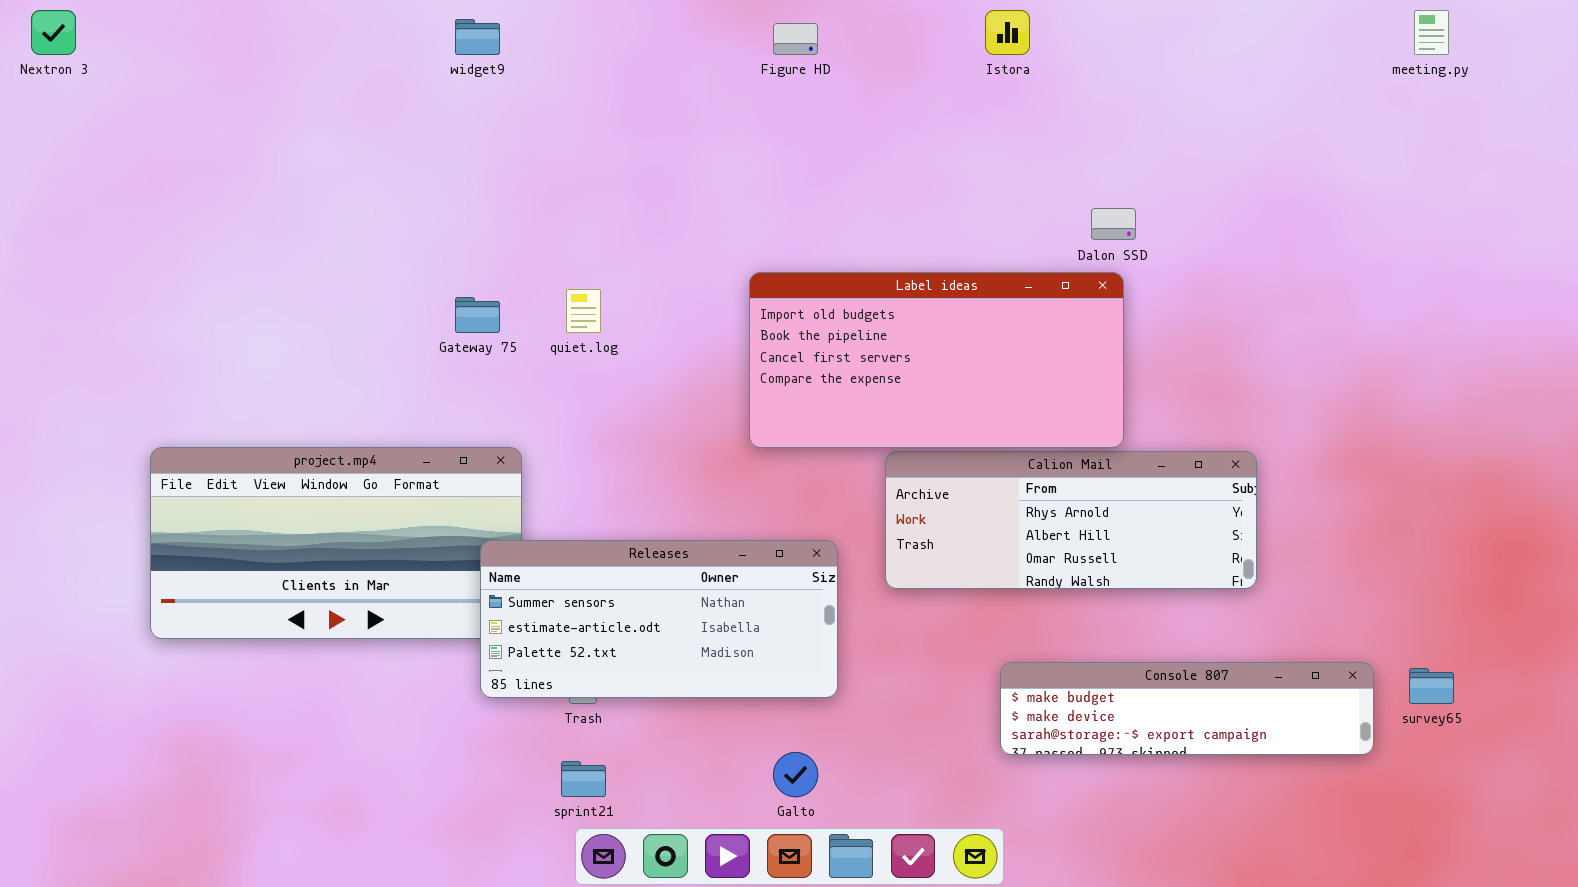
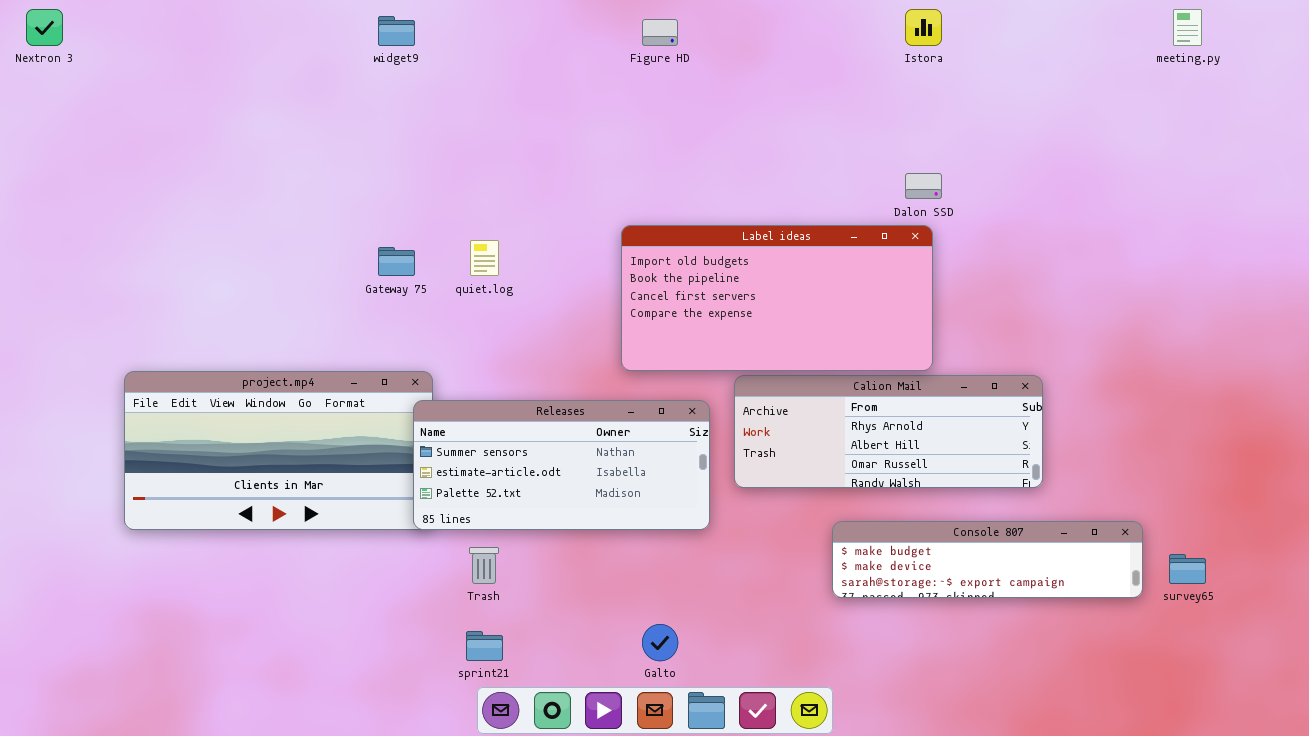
Istora: [985,10,1030,55] -> [905,9,942,46], moved
Releases: [480,540,838,698] -> [413,400,710,530], moved
Console 807: [1000,662,1374,755] -> [832,521,1143,598], moved

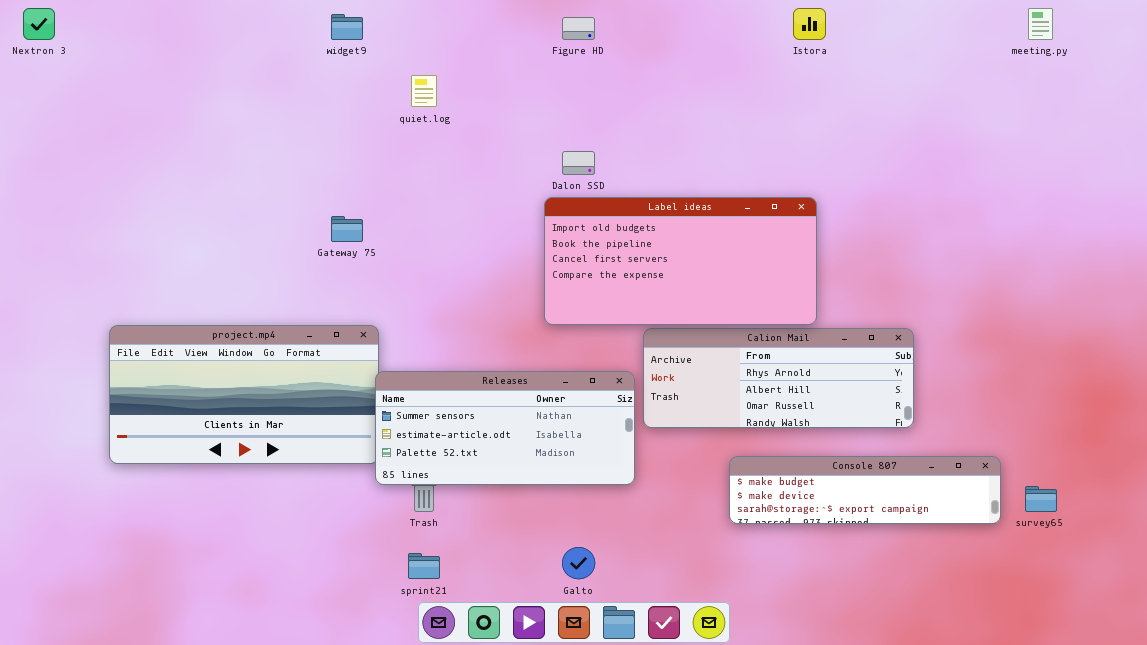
Dalon SSD: [905,173,942,199] -> [562,151,595,175], moved
quiet.log: [470,240,499,276] -> [411,75,437,107], moved
Releases: [413,400,710,530] -> [375,371,635,485], moved

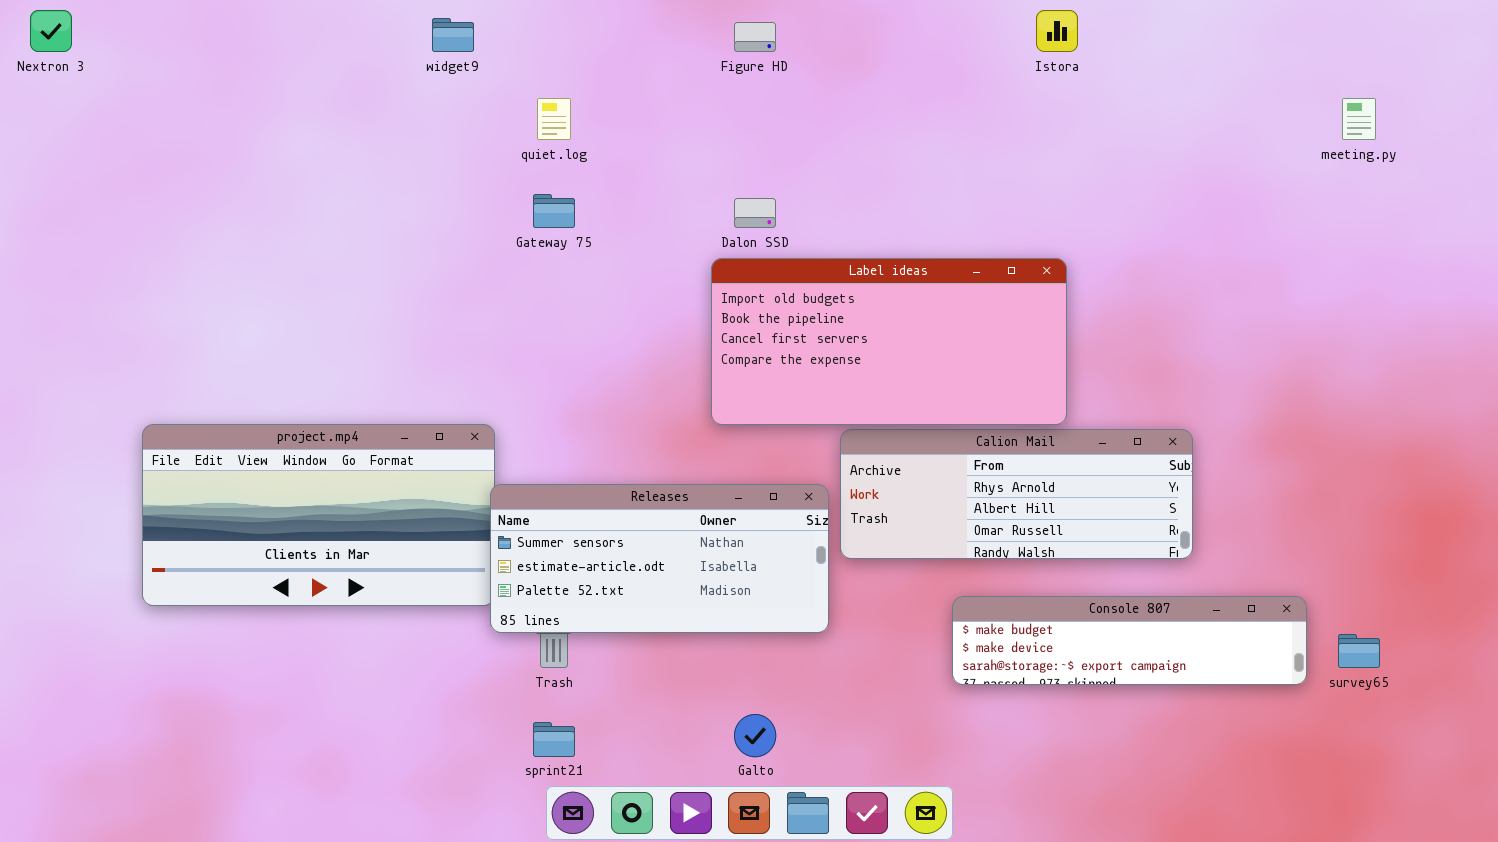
meeting.py: [1028,8,1053,40] -> [1342,98,1376,140], moved
Gateway 75: [331,216,363,242] -> [533,194,575,228], moved

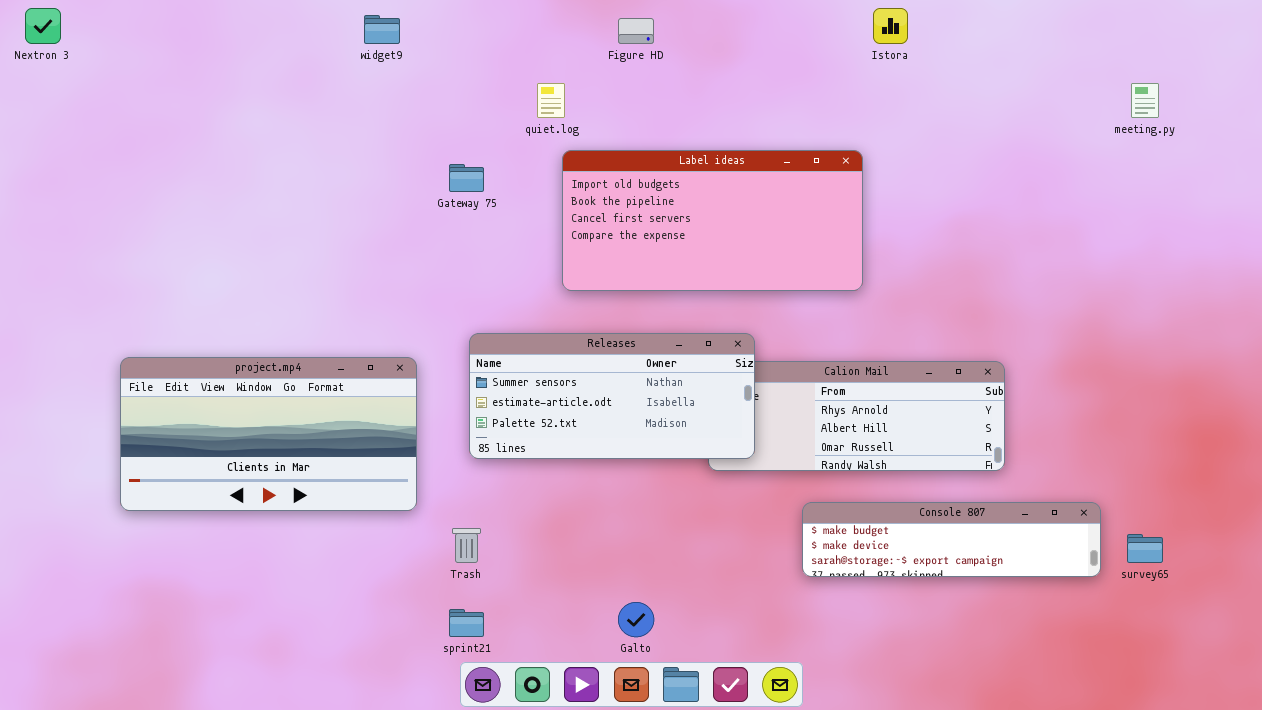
quiet.log: [537,98,571,140] -> [537,83,565,118], moved
Label ideas: [711,258,1067,425] -> [562,150,863,291], moved
Releases: [490,484,829,633] -> [469,333,755,459], moved

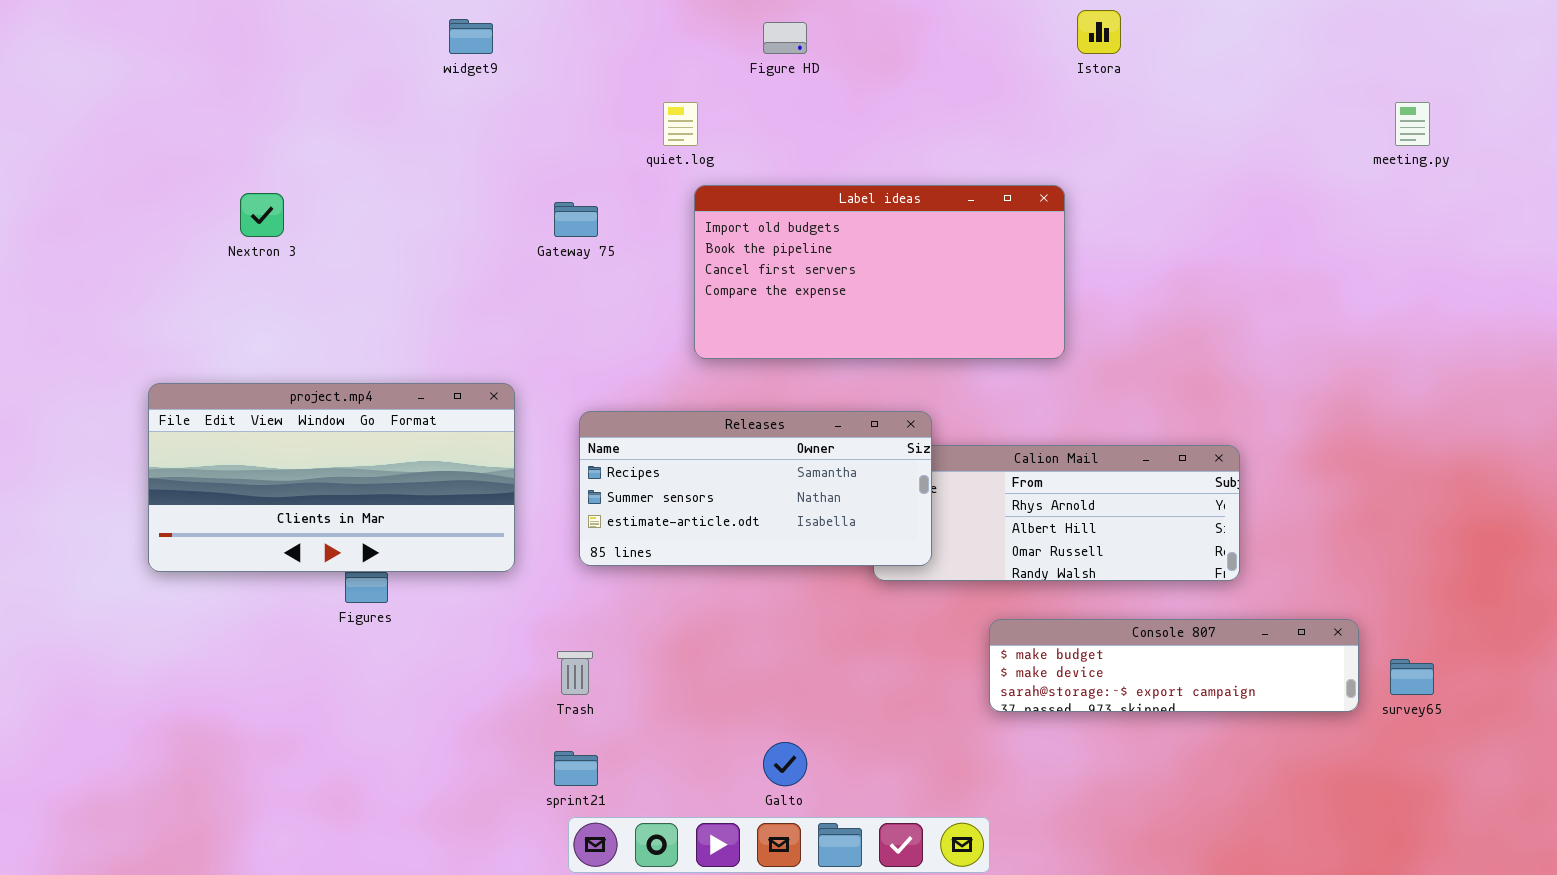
Nextron 3: [25,8,61,44] -> [240,193,284,237], moved
Releases: [469,333,755,459] -> [579,411,932,566], scrolled up 1 row
project.mp4: [120,357,417,511] -> [148,383,515,572], moved

